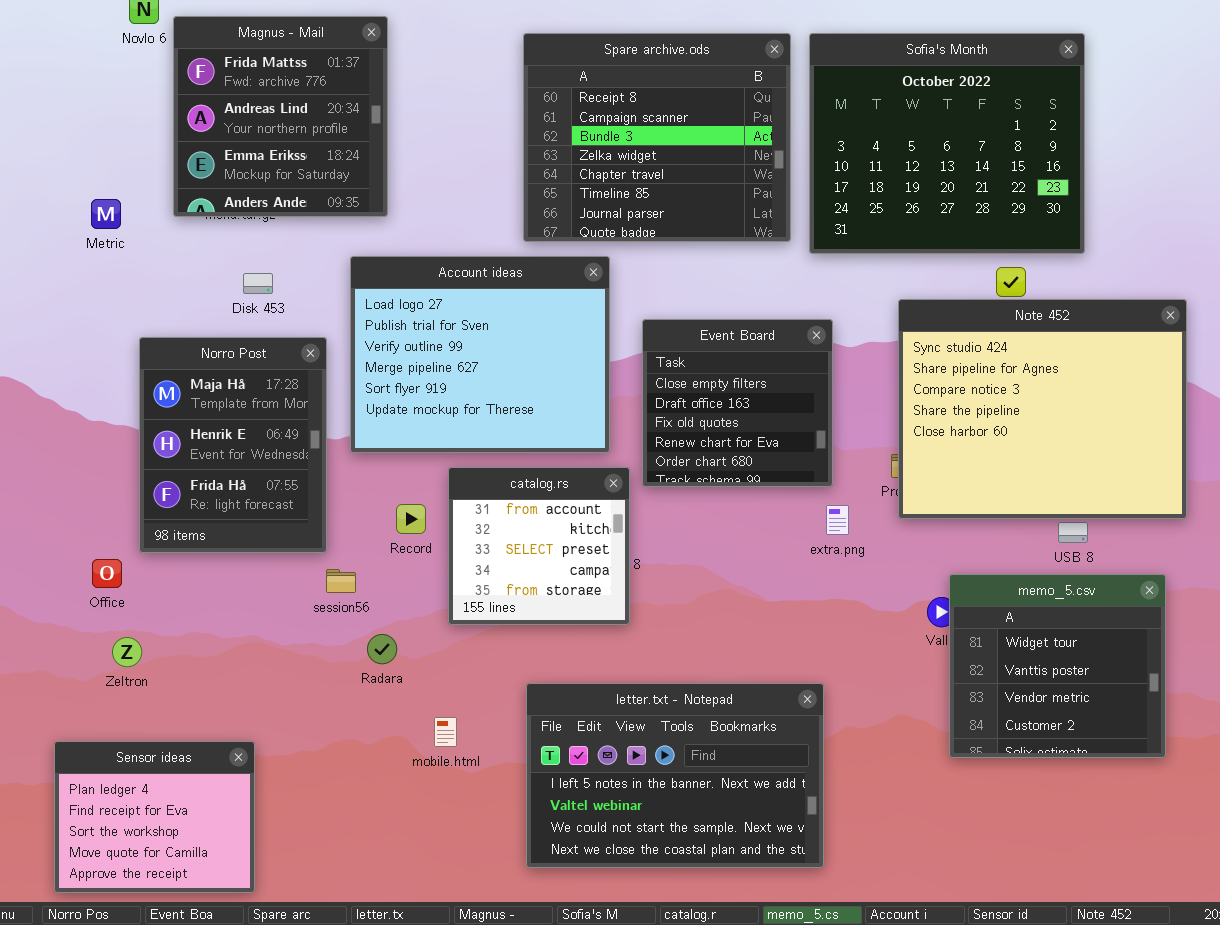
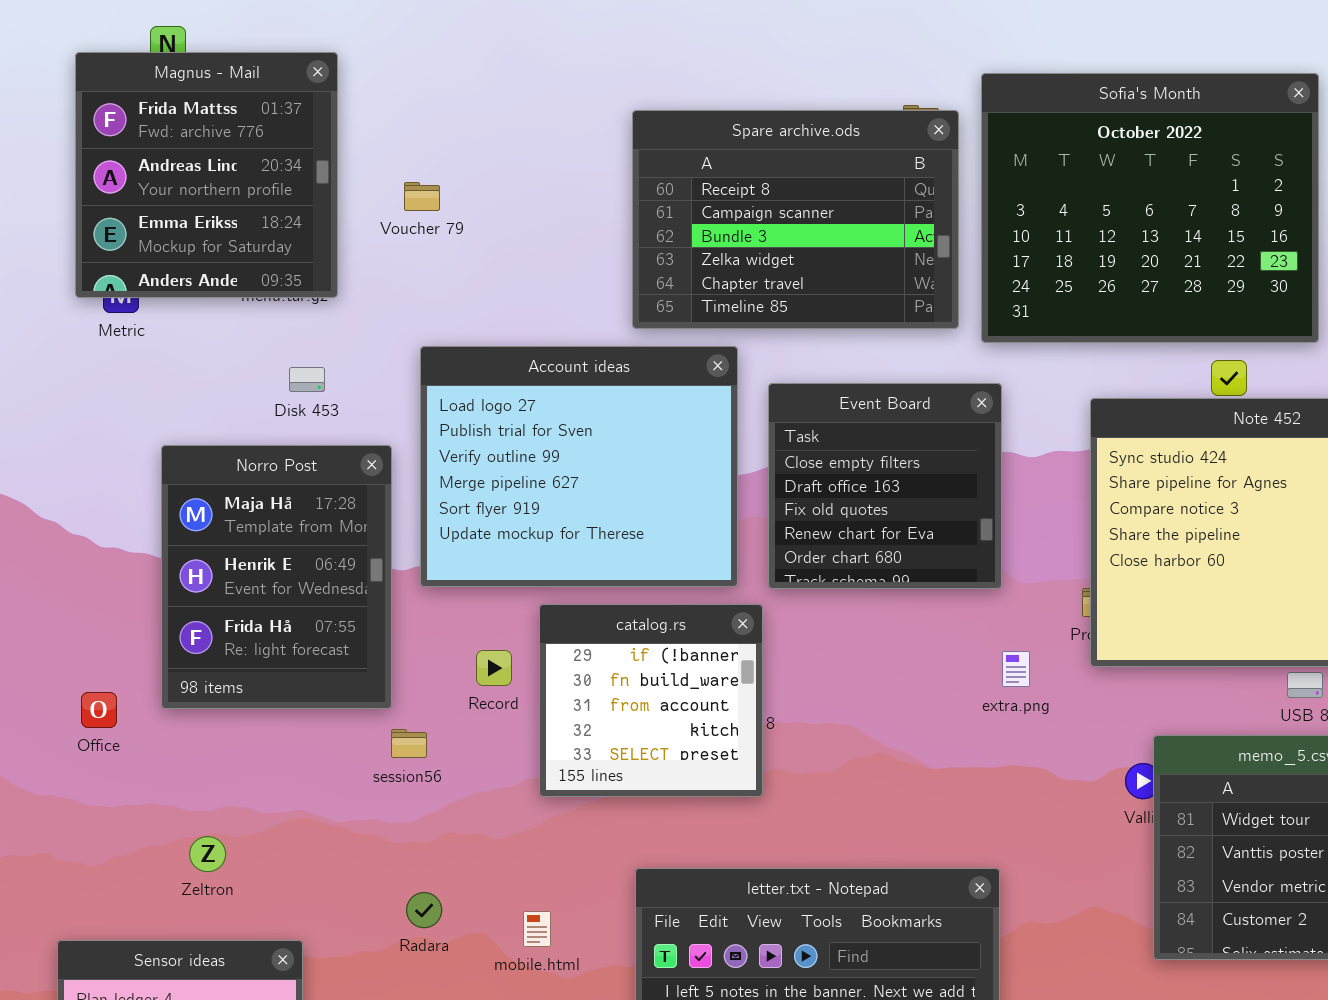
Magnus - Mail: [173,16,388,217] -> [75,52,338,298], moved
Spare archive.ods: [523,33,791,242] -> [632,110,959,329], resized
Event Board: [642,319,833,487] -> [768,383,1002,589], moved
catalog.rs: [448,467,630,625] -> [539,604,763,797], scrolled up 2 rows
Office: [92,559,122,588] -> [81,692,117,728], moved
Radara: [367,634,397,664] -> [406,892,442,928], moved
Zeltron: [112,637,142,667] -> [189,836,226,872], moved

